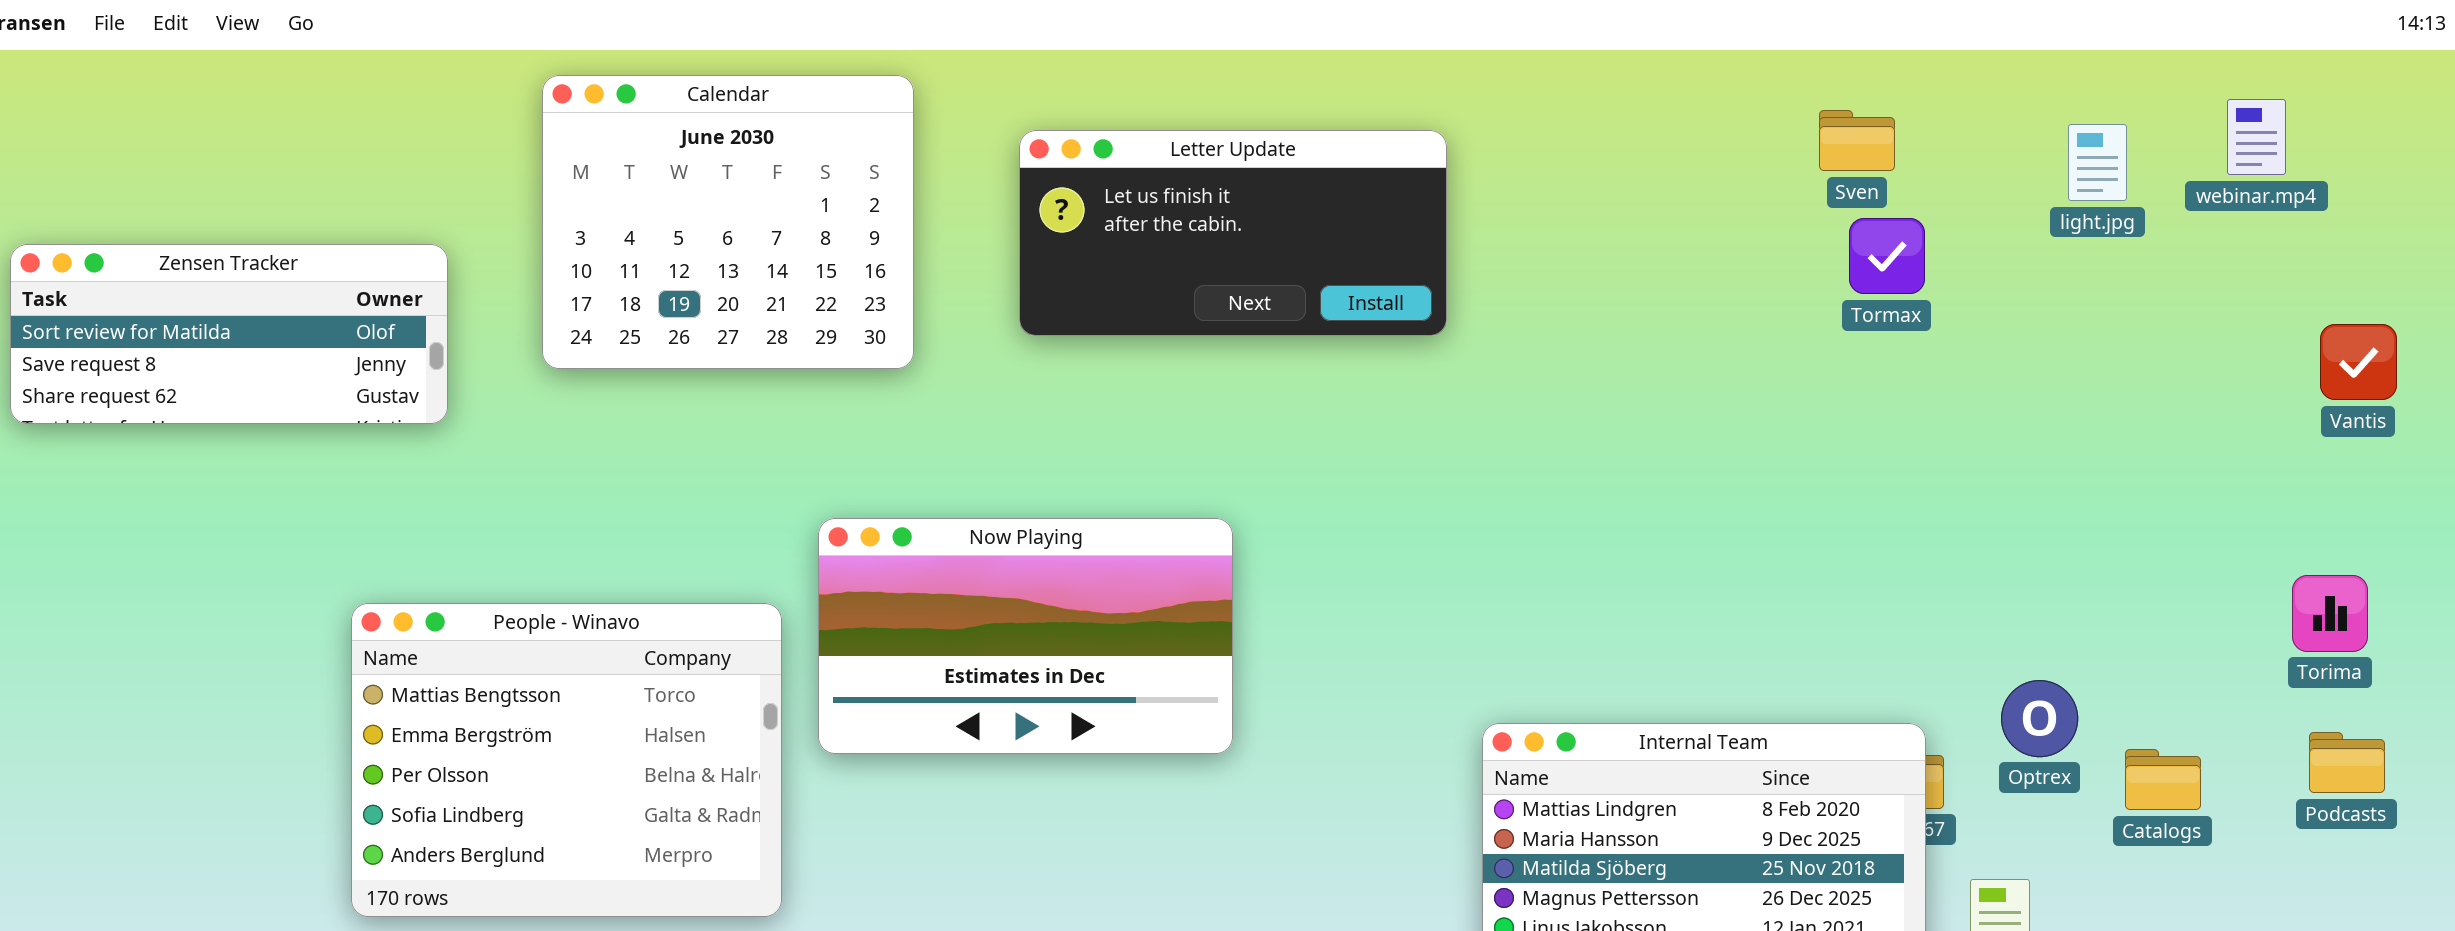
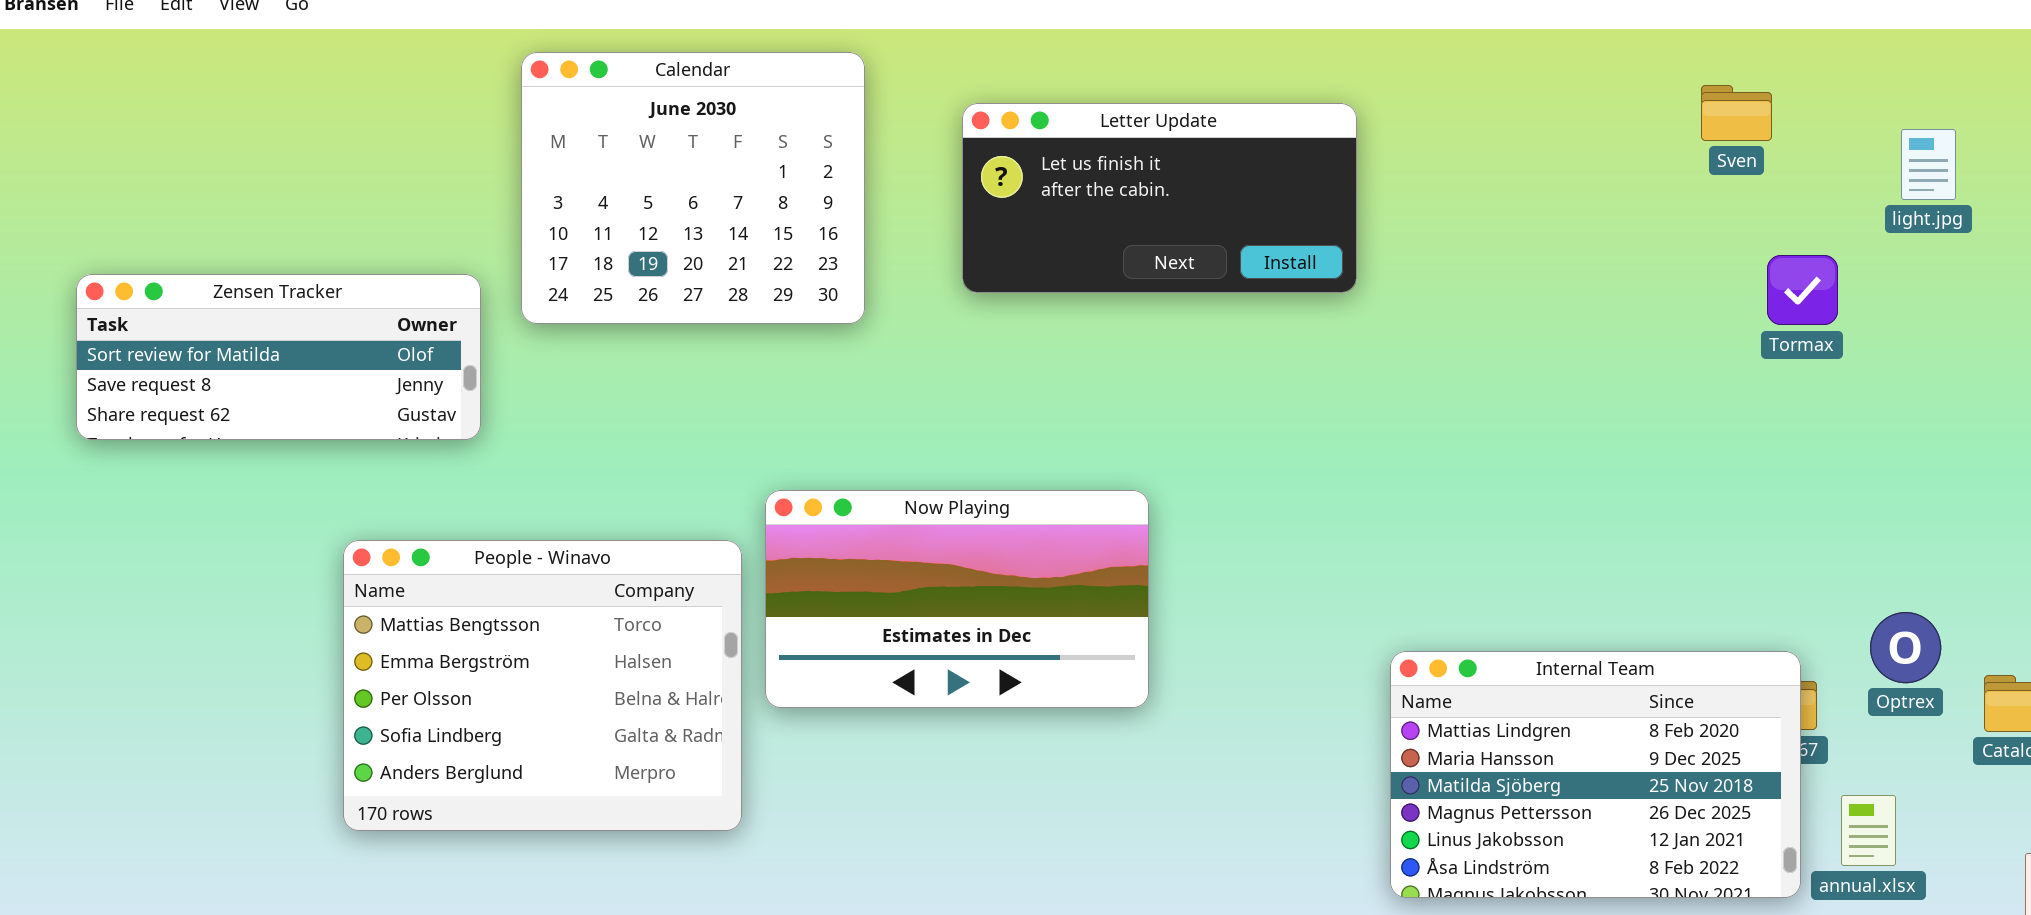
light.jpg: [2068,124,2127,201] -> [1901,129,1956,200], moved
Tormax: [1849,218,1925,294] -> [1767,255,1838,325], moved
Zensen Tracker: [10,244,448,424] -> [76,274,481,440], moved
Now Playing: [818,518,1233,754] -> [765,490,1149,708], moved

